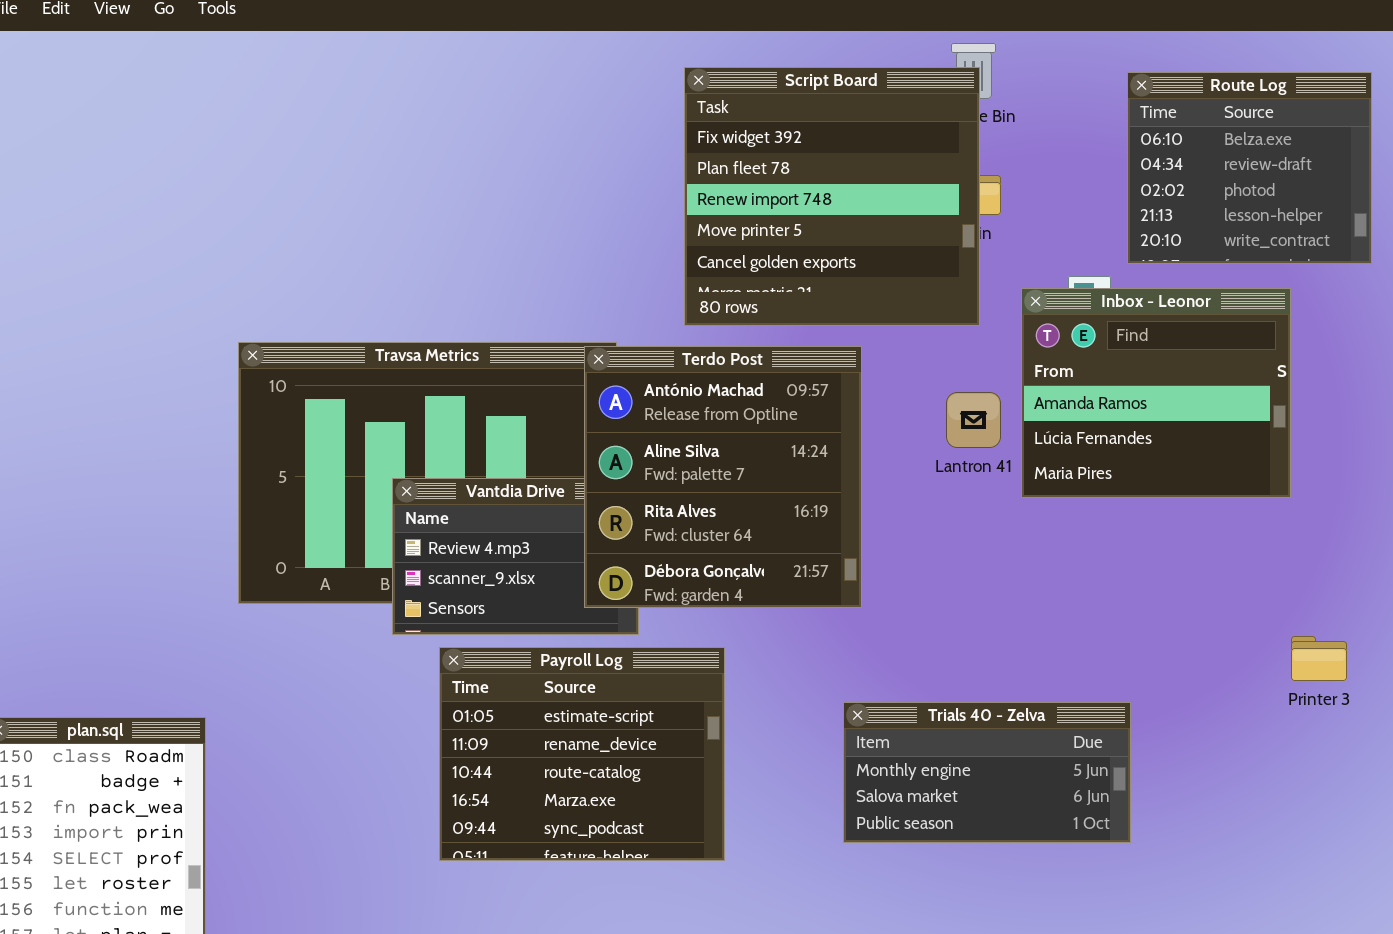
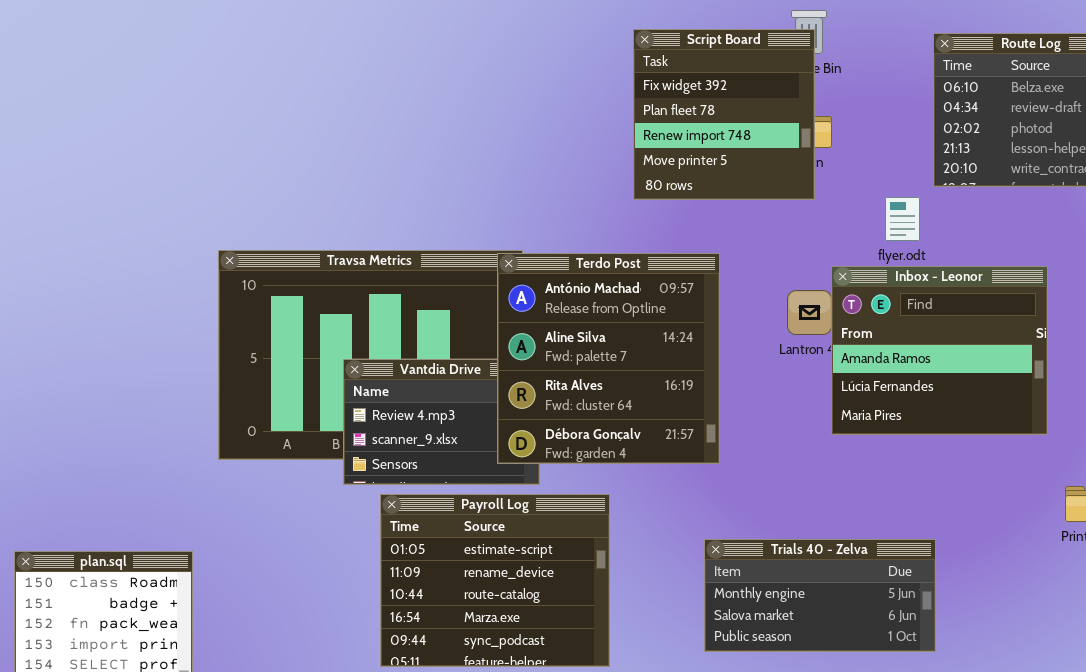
Script Board: [684,67,980,326] -> [633,29,815,200], resized
Inbox - Leonor: [1021,288,1291,498] -> [831,266,1048,435], moved

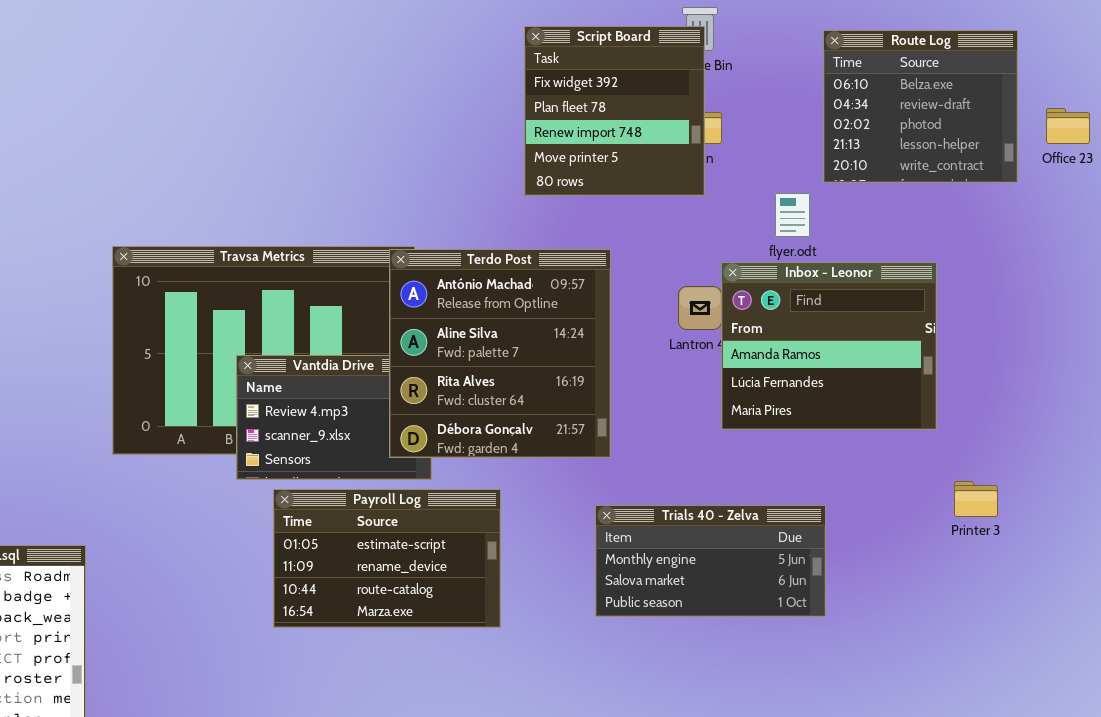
Payroll Log: [380,494,610,667] -> [273,489,501,628], resized
Trials 40 - Zelva: [704,539,936,652] -> [595,505,826,617], moved

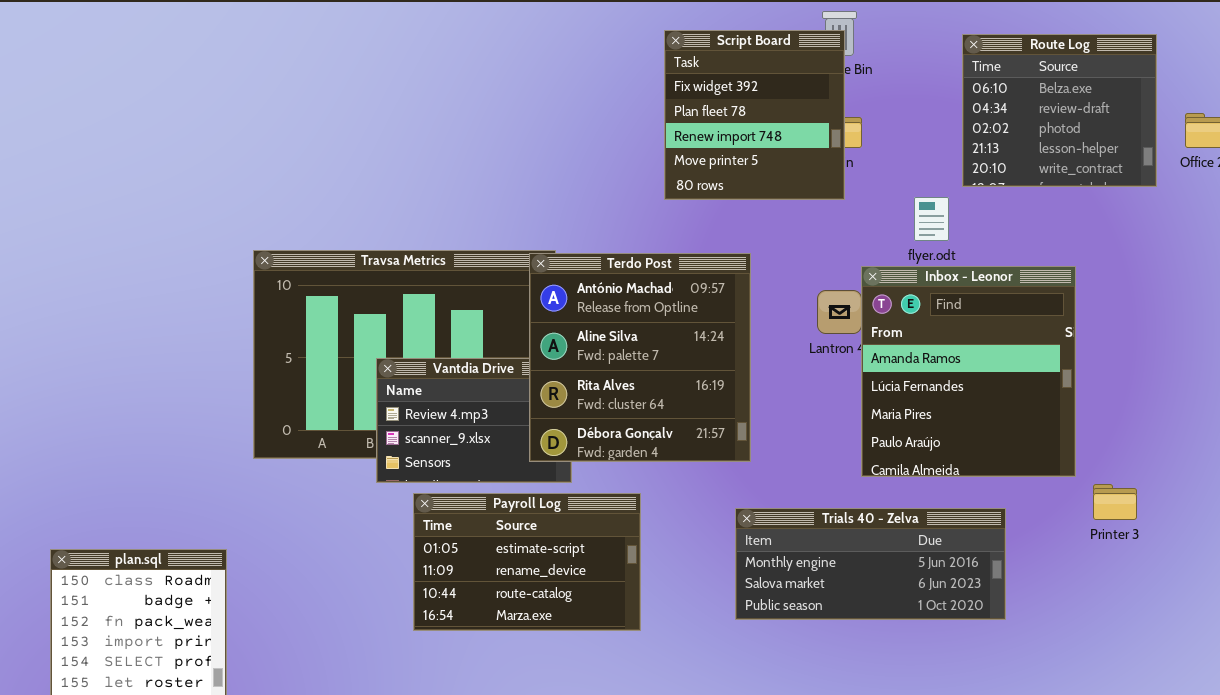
Inbox - Leonor: [721,262,937,430] -> [861,266,1076,477], resized
Trials 40 - Zelva: [595,505,826,617] -> [735,508,1006,620], resized

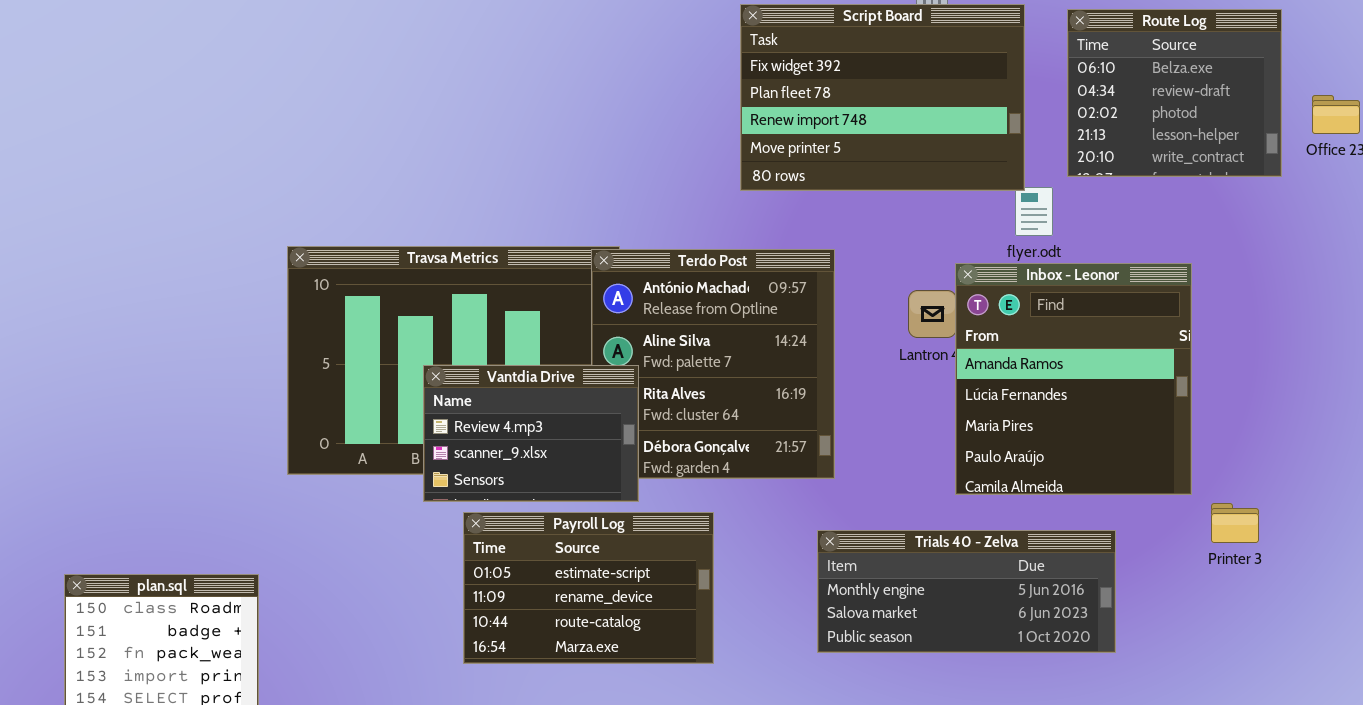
Script Board: [664,30,845,200] -> [740,4,1025,191], resized
Vantdia Drive: [376,358,572,483] -> [423,365,639,502], raised

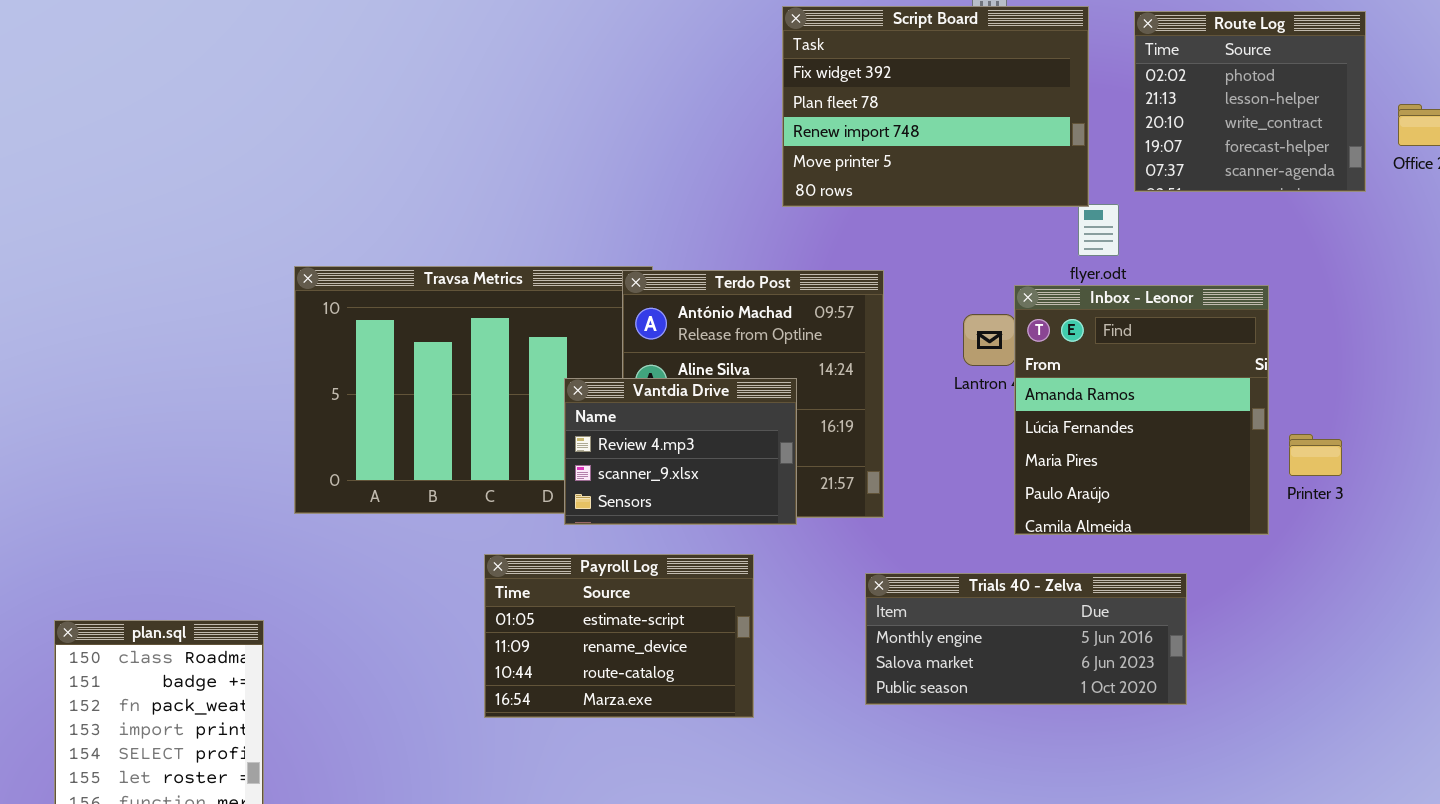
Route Log: [1067,9,1282,177] -> [1134,11,1366,192], scrolled down 2 rows
Vantdia Drive: [423,365,639,502] -> [564,378,797,525], moved
Printer 3: [1211,503,1259,543] -> [1289,434,1342,476], moved

